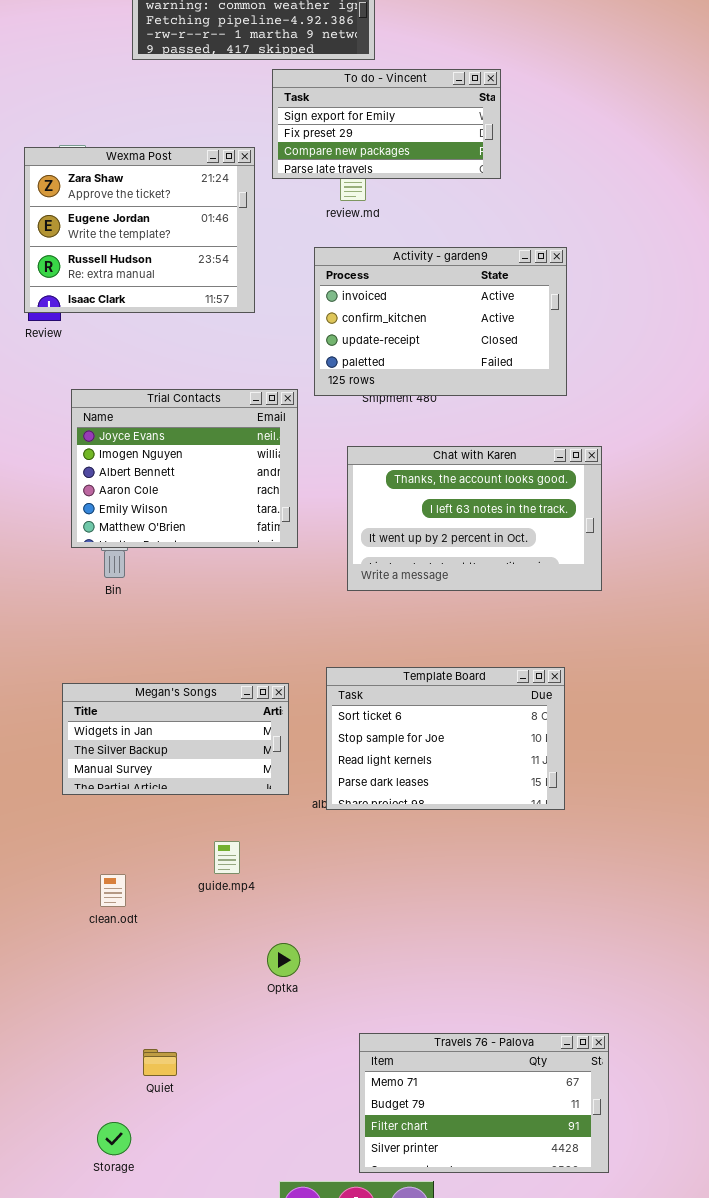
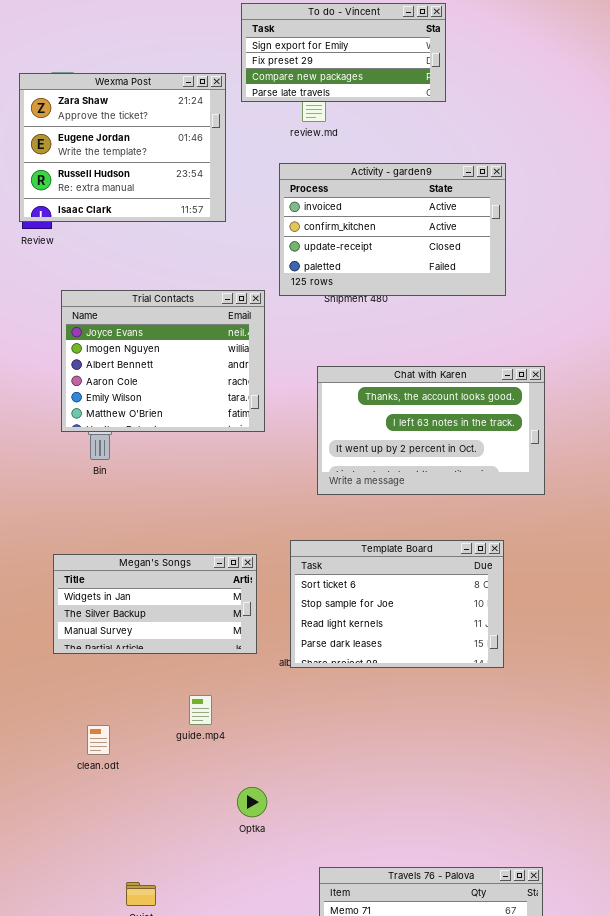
Chat with Karen: [347,446,602,591] -> [317,366,545,495], moved

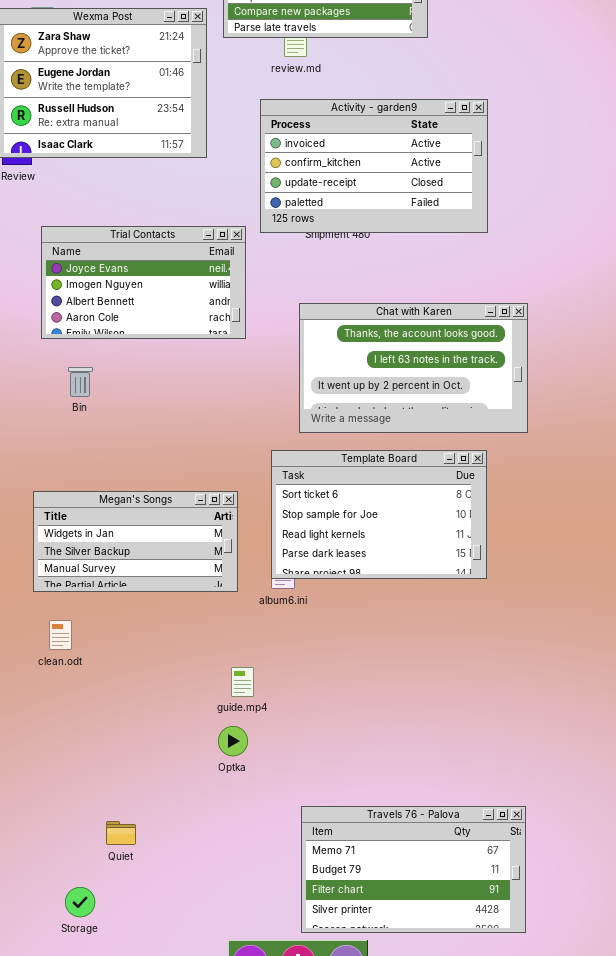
Trial Contacts: [61,290,265,432] -> [41,226,246,339], resized
Template Board: [290,540,504,668] -> [271,450,487,579], moved
guide.mp4: [189,695,212,725] -> [231,667,254,697], moved
clean.odt: [87,725,110,755] -> [49,620,72,650], moved

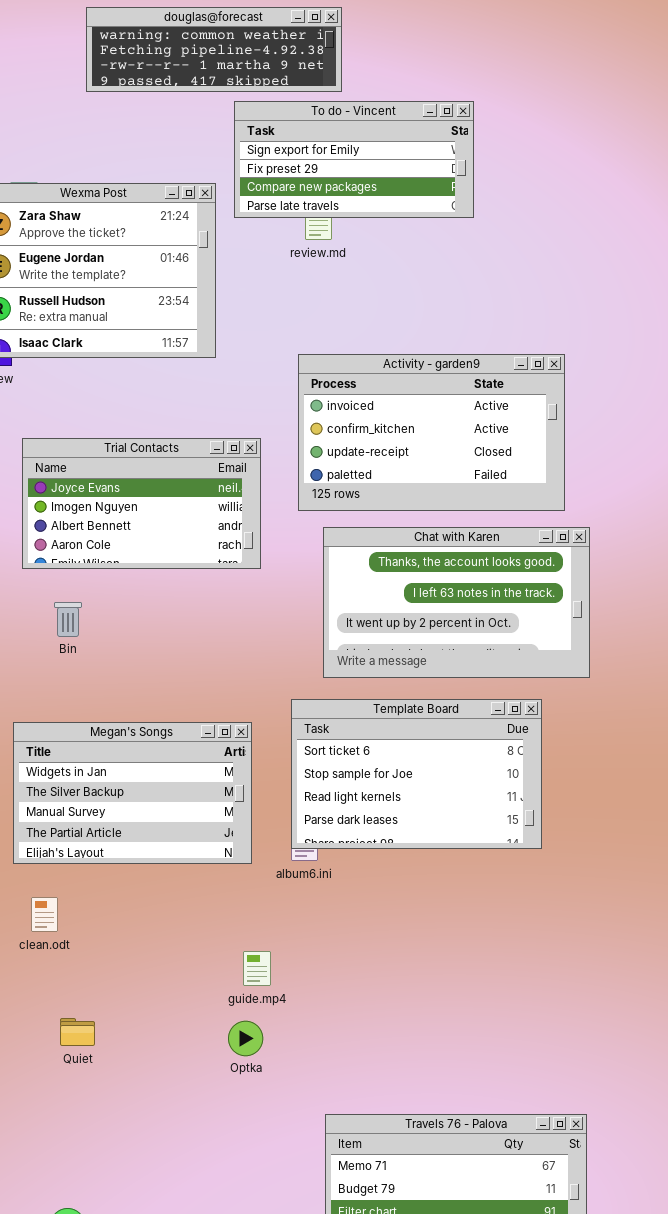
Activity - garden9: [260,99,488,233] -> [298,354,565,511], moved
Megan's Songs: [33,491,238,592] -> [13,722,252,864], resized
Quiet: [106,821,136,845] -> [60,1018,95,1046], moved

